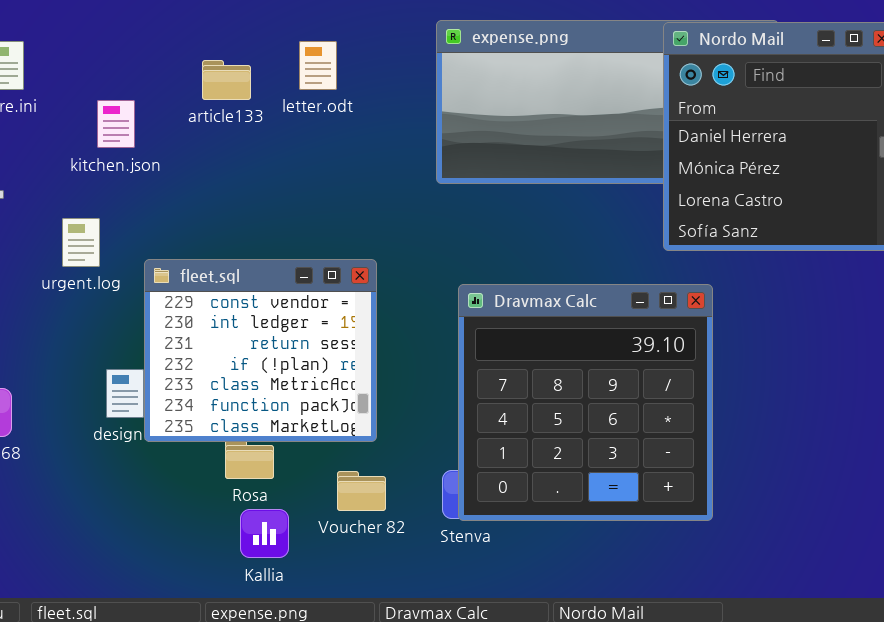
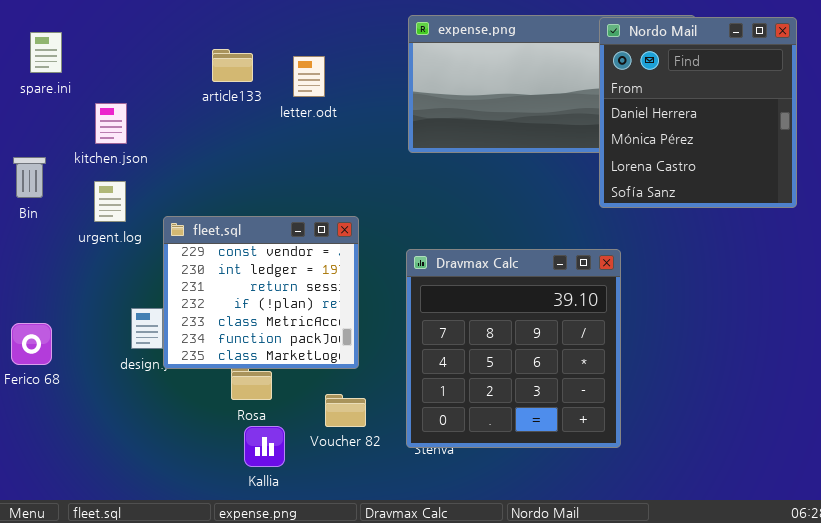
letter.odt: [299,41,337,90] -> [293,56,325,97], moved
kitchen.json: [97,100,135,148] -> [95,103,127,144], moved
Dravmax Calc: [458,284,713,521] -> [406,249,621,448], moved

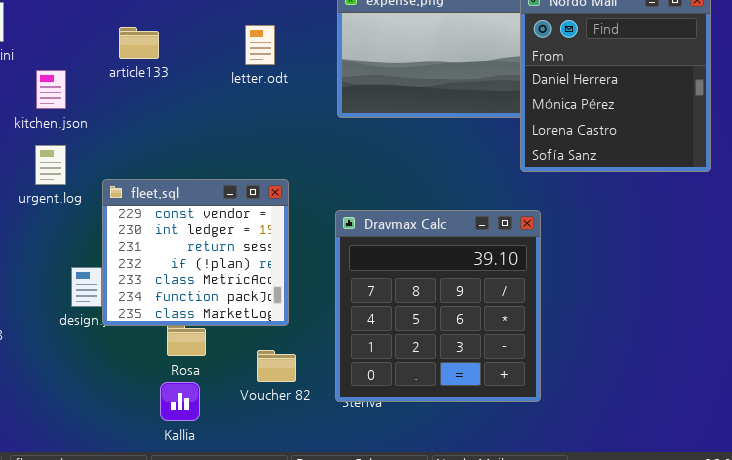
article133: [212,49,253,82] -> [119,27,159,59], moved
letter.odt: [293,56,325,97] -> [245,25,275,65], moved
Kallia: [244,426,285,467] -> [160,382,200,421], moved

